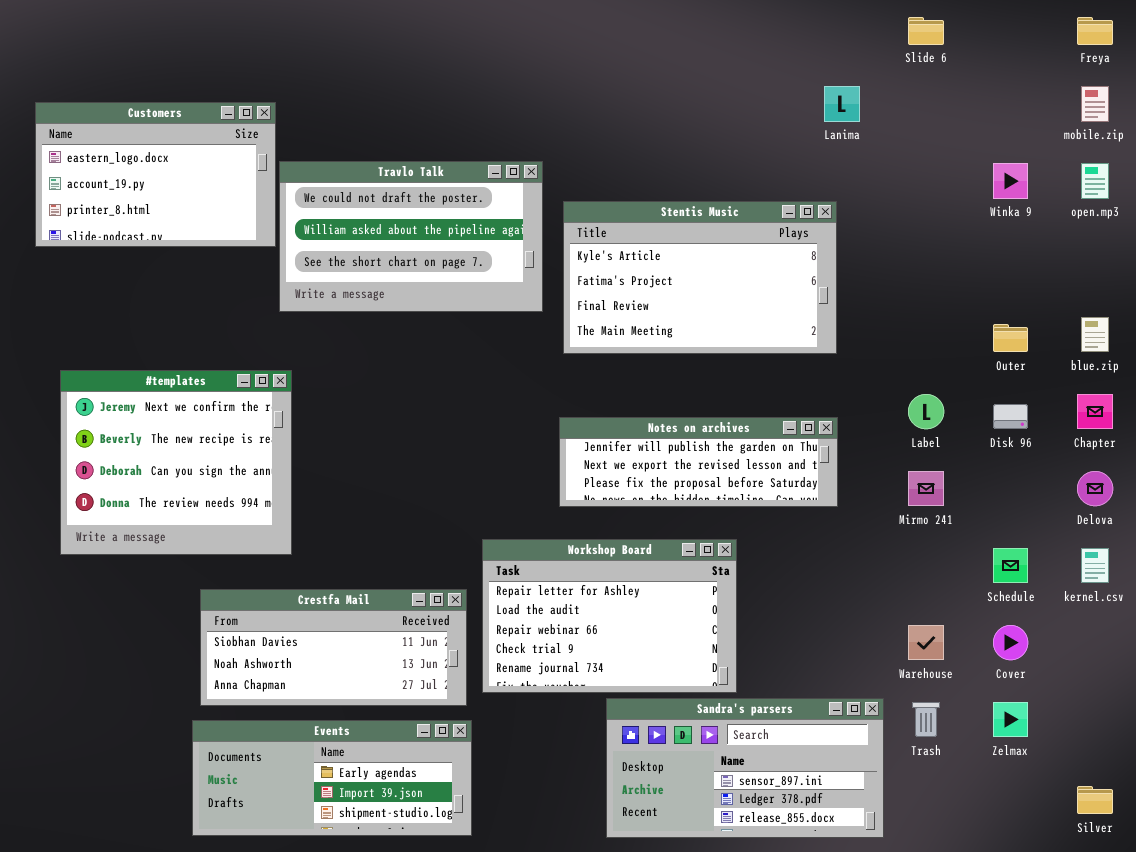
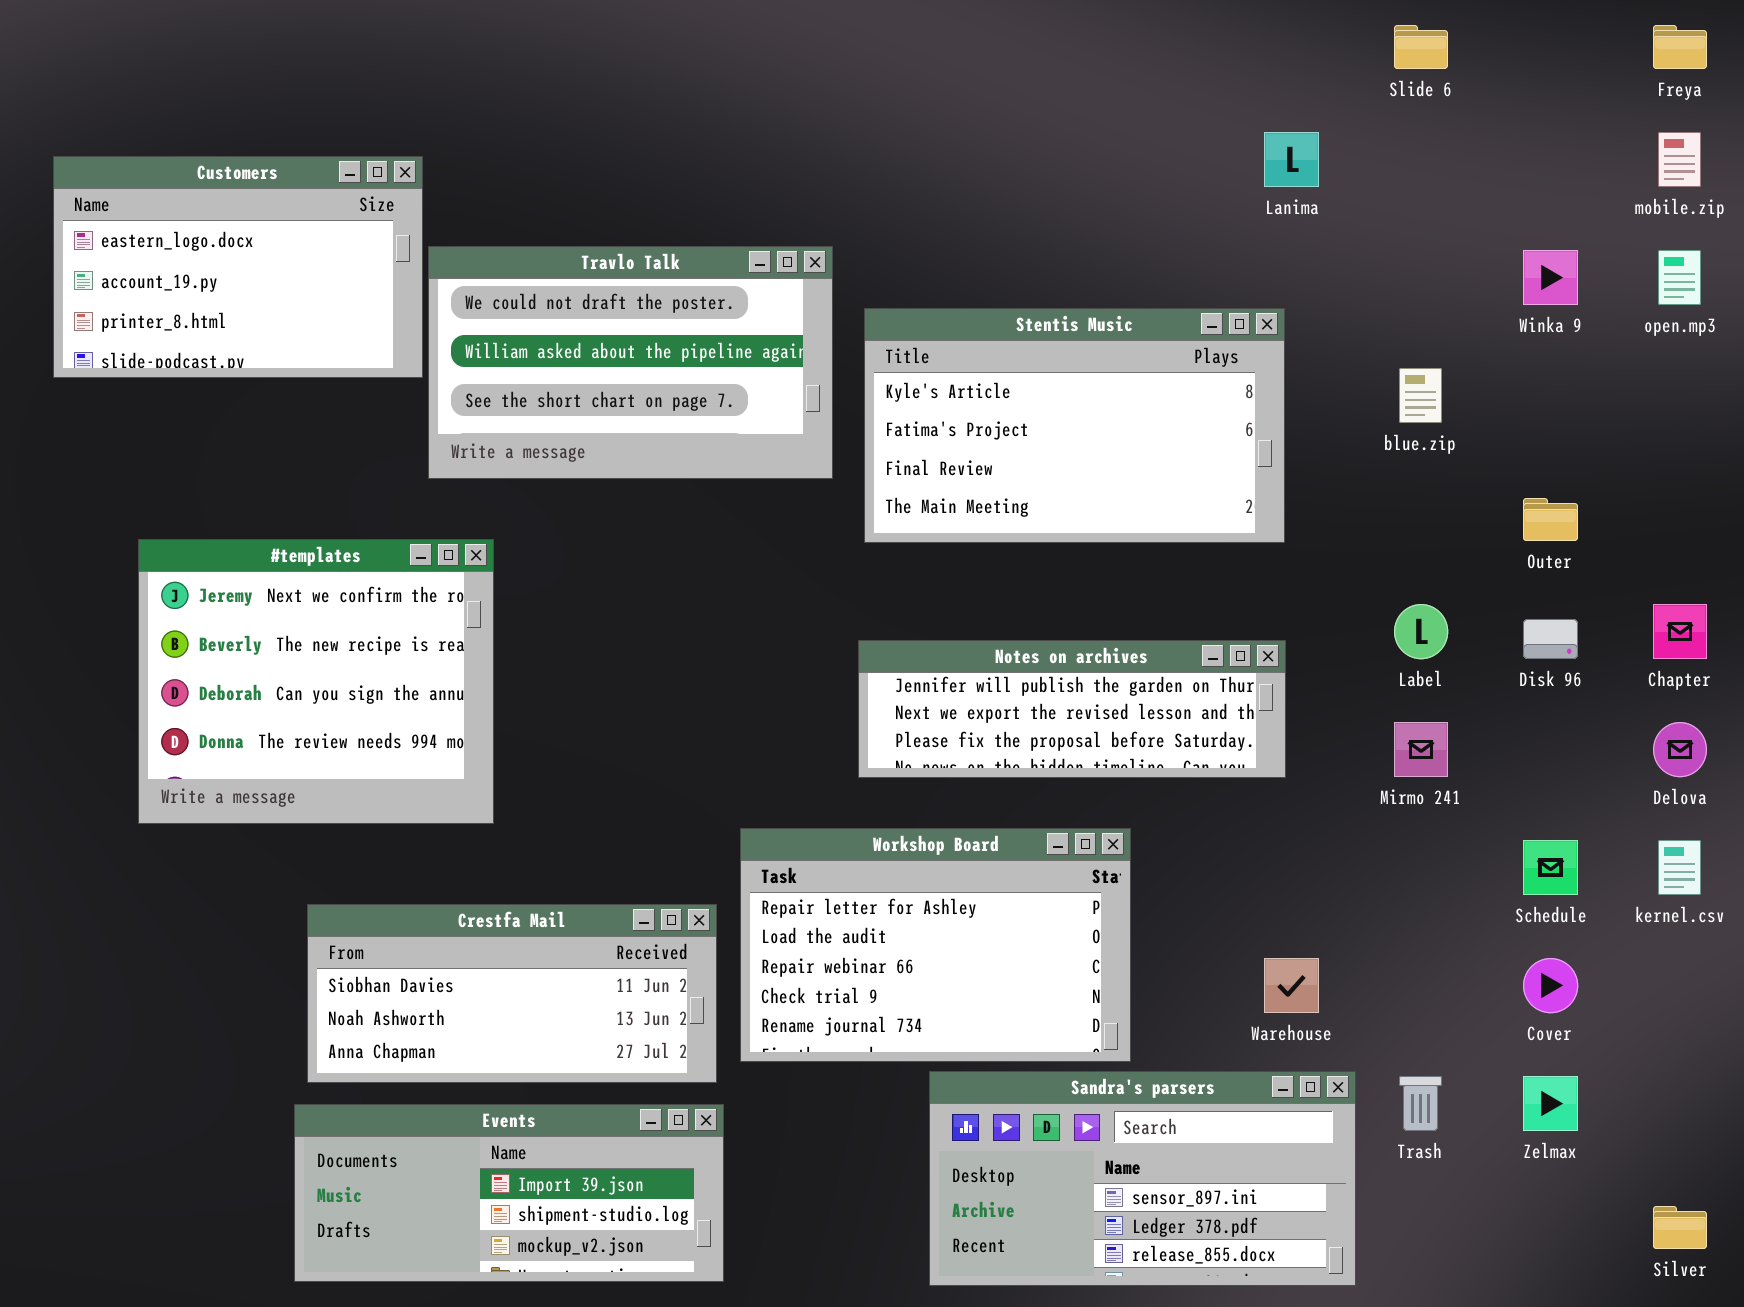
blue.zip: [1081,317,1109,352] -> [1399,368,1442,423], moved
#templates: [60,370,292,555] -> [138,539,494,824], moved
Warehouse: [908,625,944,660] -> [1264,958,1319,1013], moved
Events: [192,720,472,836] -> [294,1104,724,1282], scrolled down 1 row

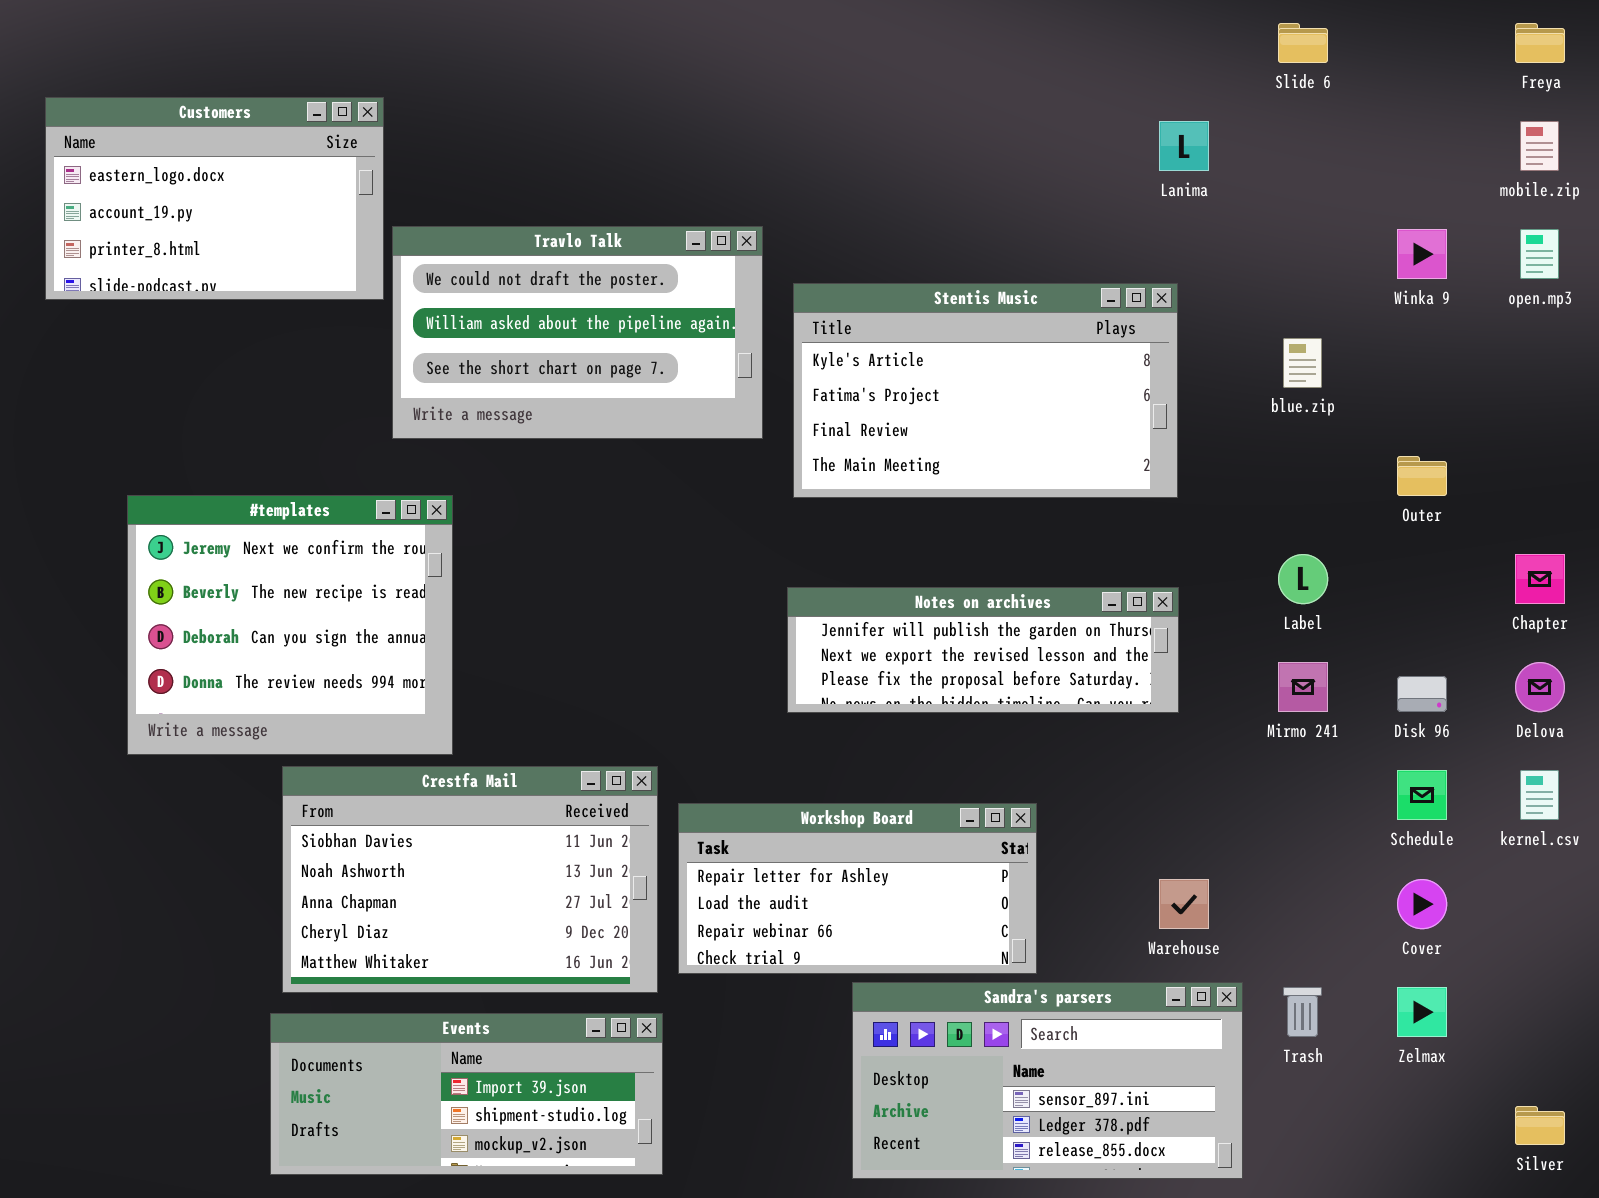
Customers: [53,156,423,378] -> [45,97,384,300], moved
Disk 96: [1523,619,1578,659] -> [1397,676,1447,712], moved
Workshop Board: [740,828,1131,1062] -> [678,803,1037,974], resized
Crestfa Mail: [307,904,717,1083] -> [282,766,658,993], resized

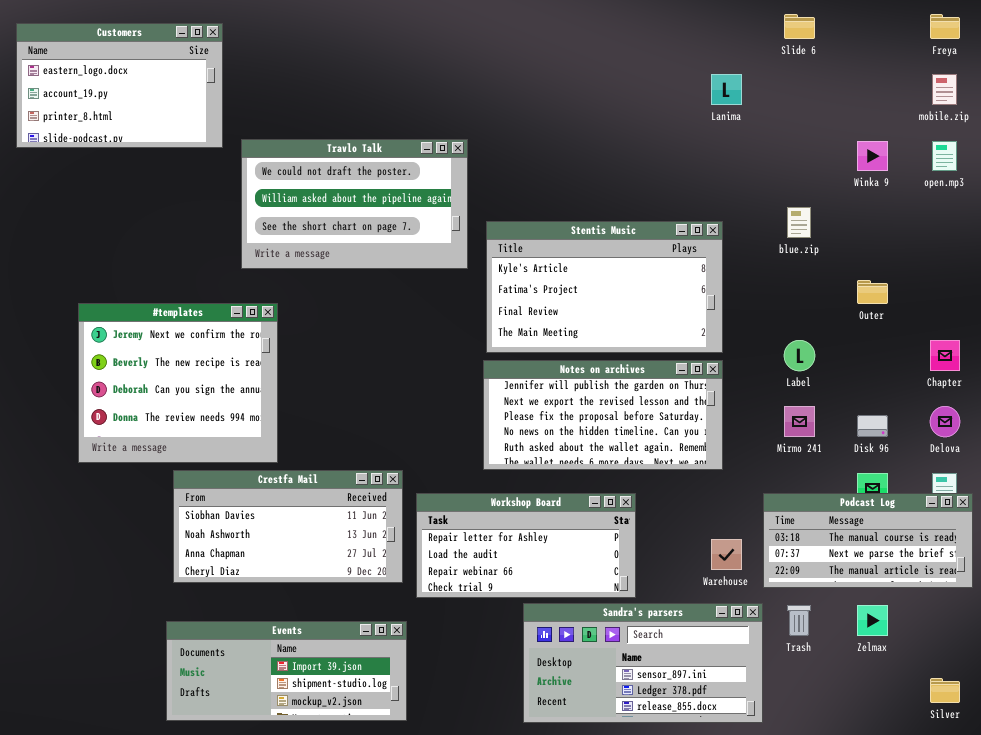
Customers: [45,97,384,300] -> [16,23,223,148], moved
Stentis Music: [793,283,1178,498] -> [486,221,723,353], moved
Notes on archives: [787,587,1179,713] -> [483,360,723,470], resized
Crestfa Mail: [282,766,658,993] -> [173,470,403,583], resized
Podcast Log: none -> [763,493,973,588], opened

